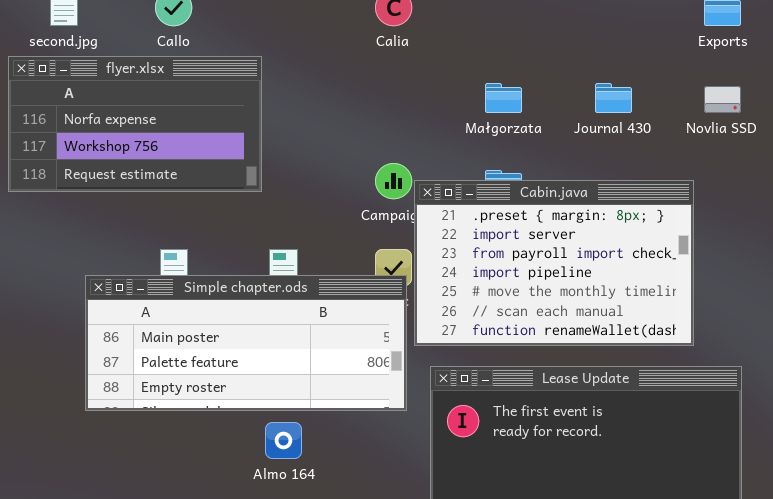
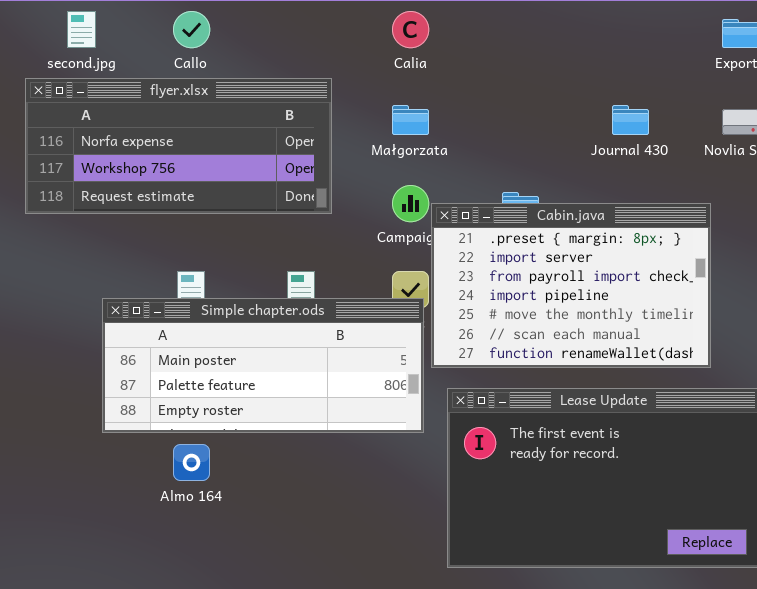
flyer.xlsx: [8,56,262,192] -> [25,78,332,214], resized
Małgorzata: [485,83,522,113] -> [392,105,429,135], moved
Almo 164: [265,422,302,459] -> [173,444,210,481], moved

